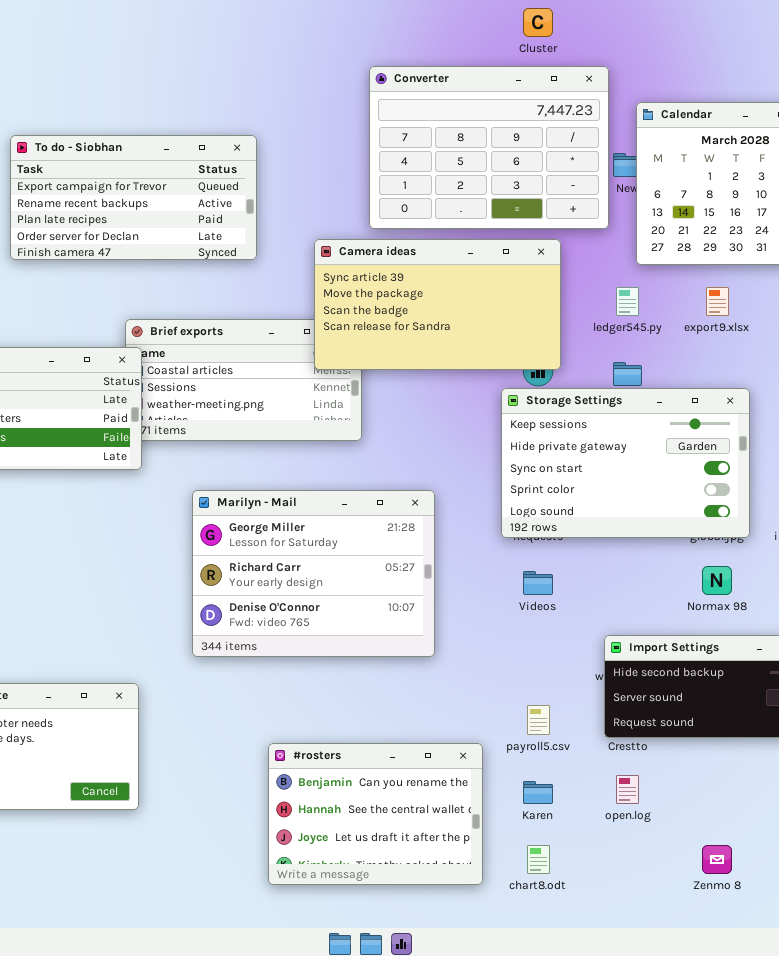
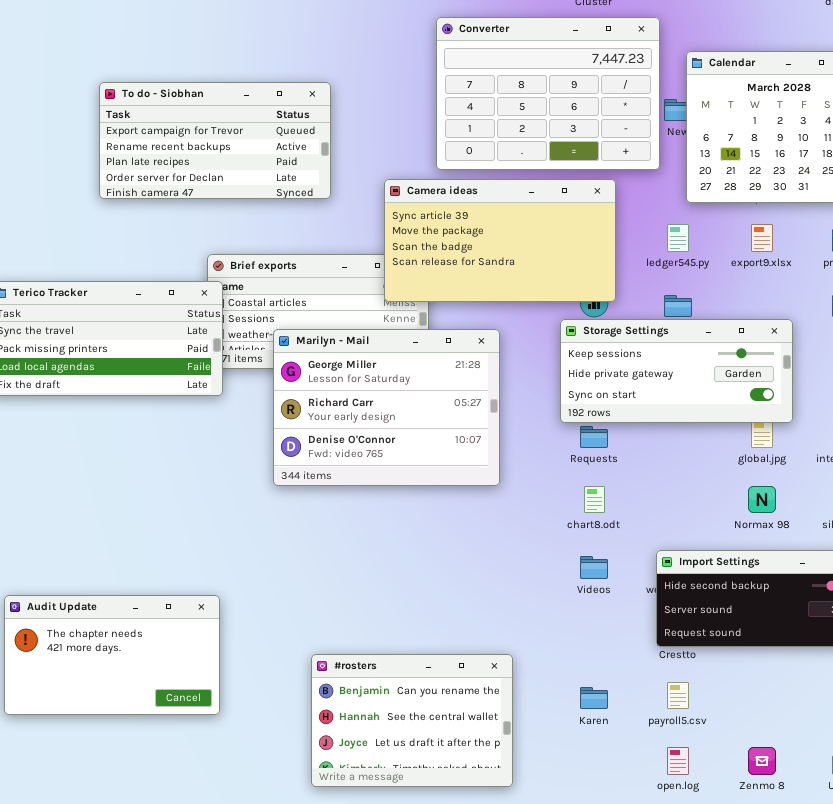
Storage Settings: [501,388,750,538] -> [560,319,793,423], resized
Marilyn - Mail: [192,490,435,657] -> [273,329,500,486], moved
Videos: [523,571,553,595] -> [580,556,608,579], moved
payroll5.csv: [527,705,550,735] -> [667,682,689,709], moved
#rosters: [268,743,483,885] -> [311,654,513,787], moved
open.log: [616,775,639,804] -> [667,747,689,775], moved
chart8.odt: [527,845,550,874] -> [584,486,605,513], moved

